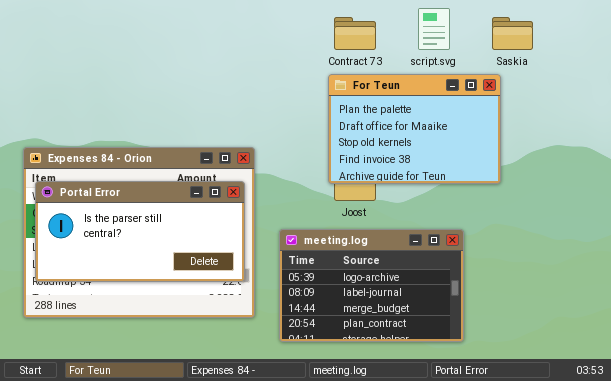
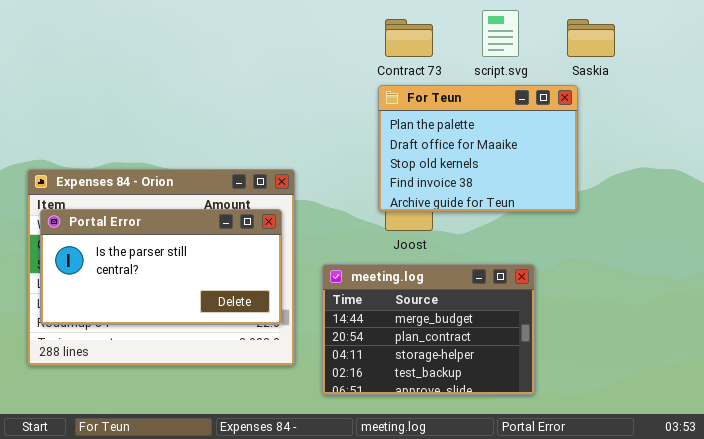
meeting.log: [279,229,464,342] -> [322,264,535,395], scrolled down 2 rows

